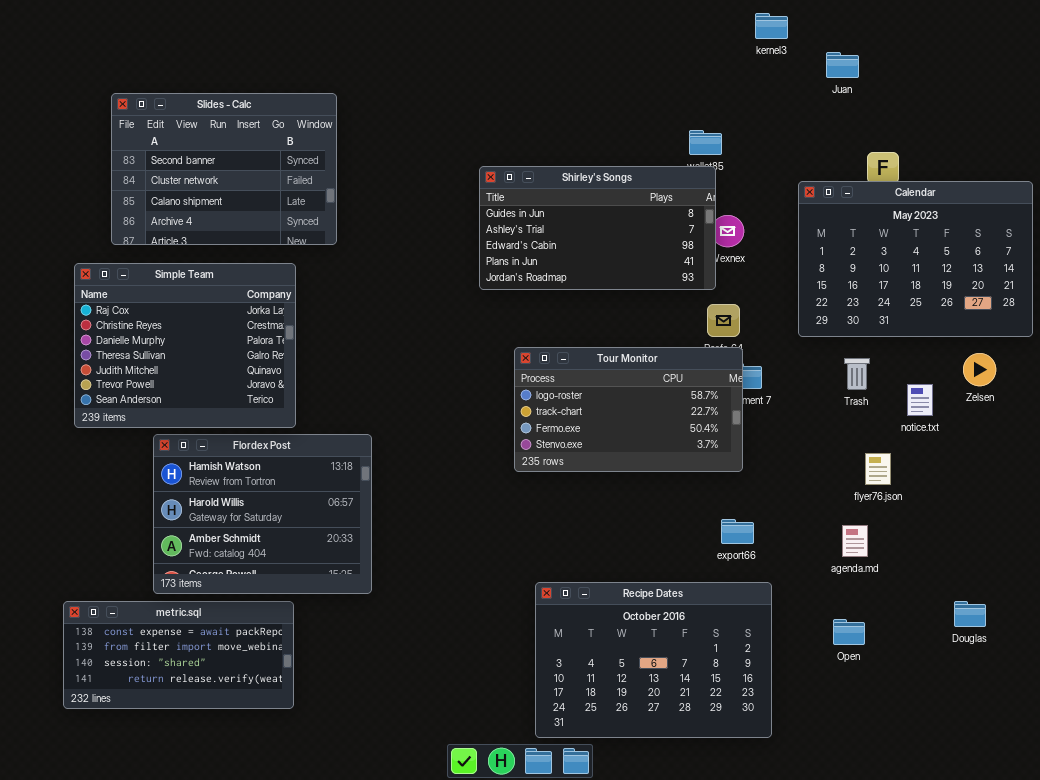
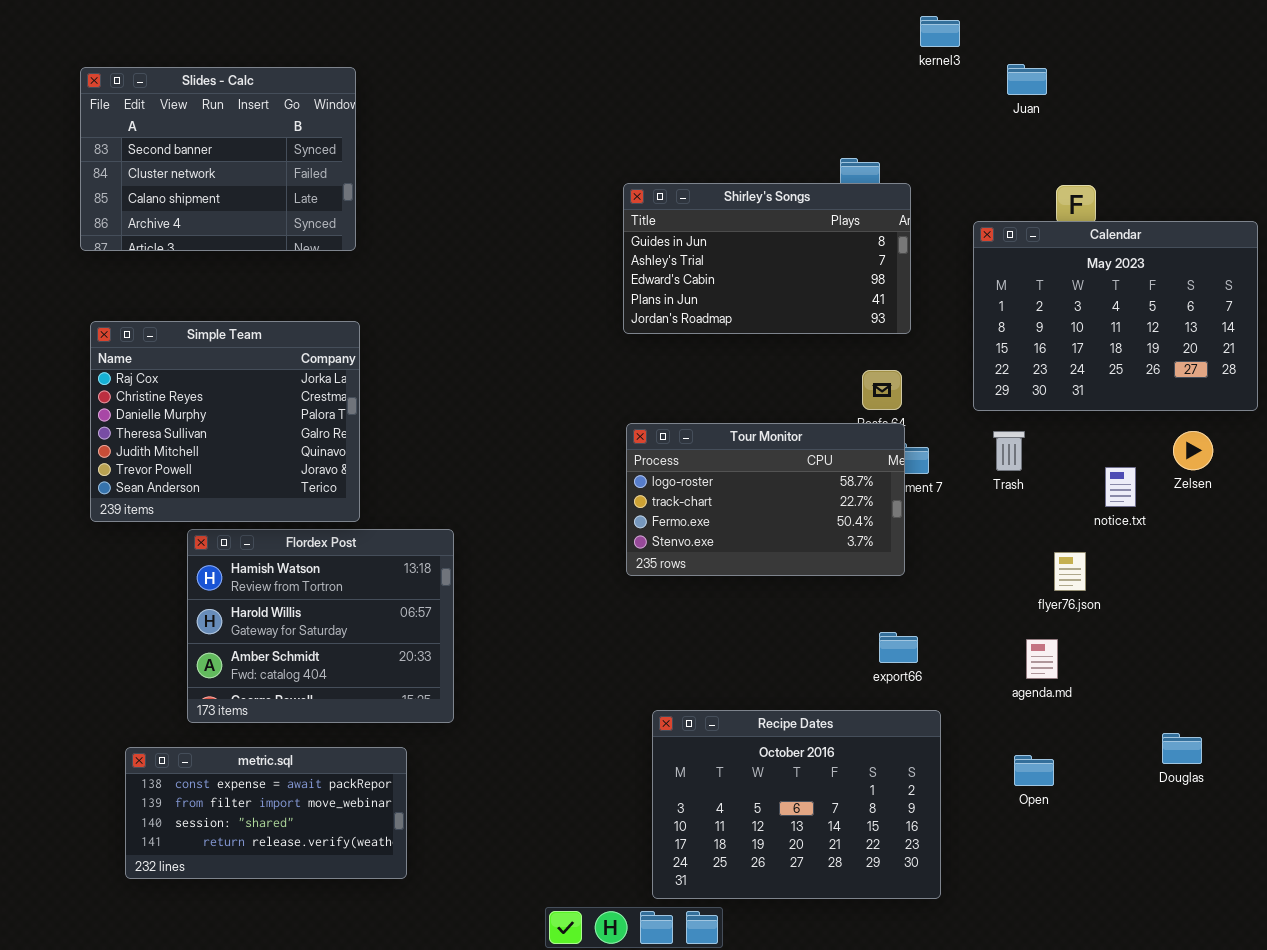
Slides - Calc: [111,93,337,245] -> [80,67,356,251], moved
Shirley's Songs: [479,166,716,290] -> [623,183,911,334], moved
Trash: [844,358,870,390] -> [993,431,1025,471], moved
metric.sql: [63,601,294,709] -> [125,747,407,879], moved

